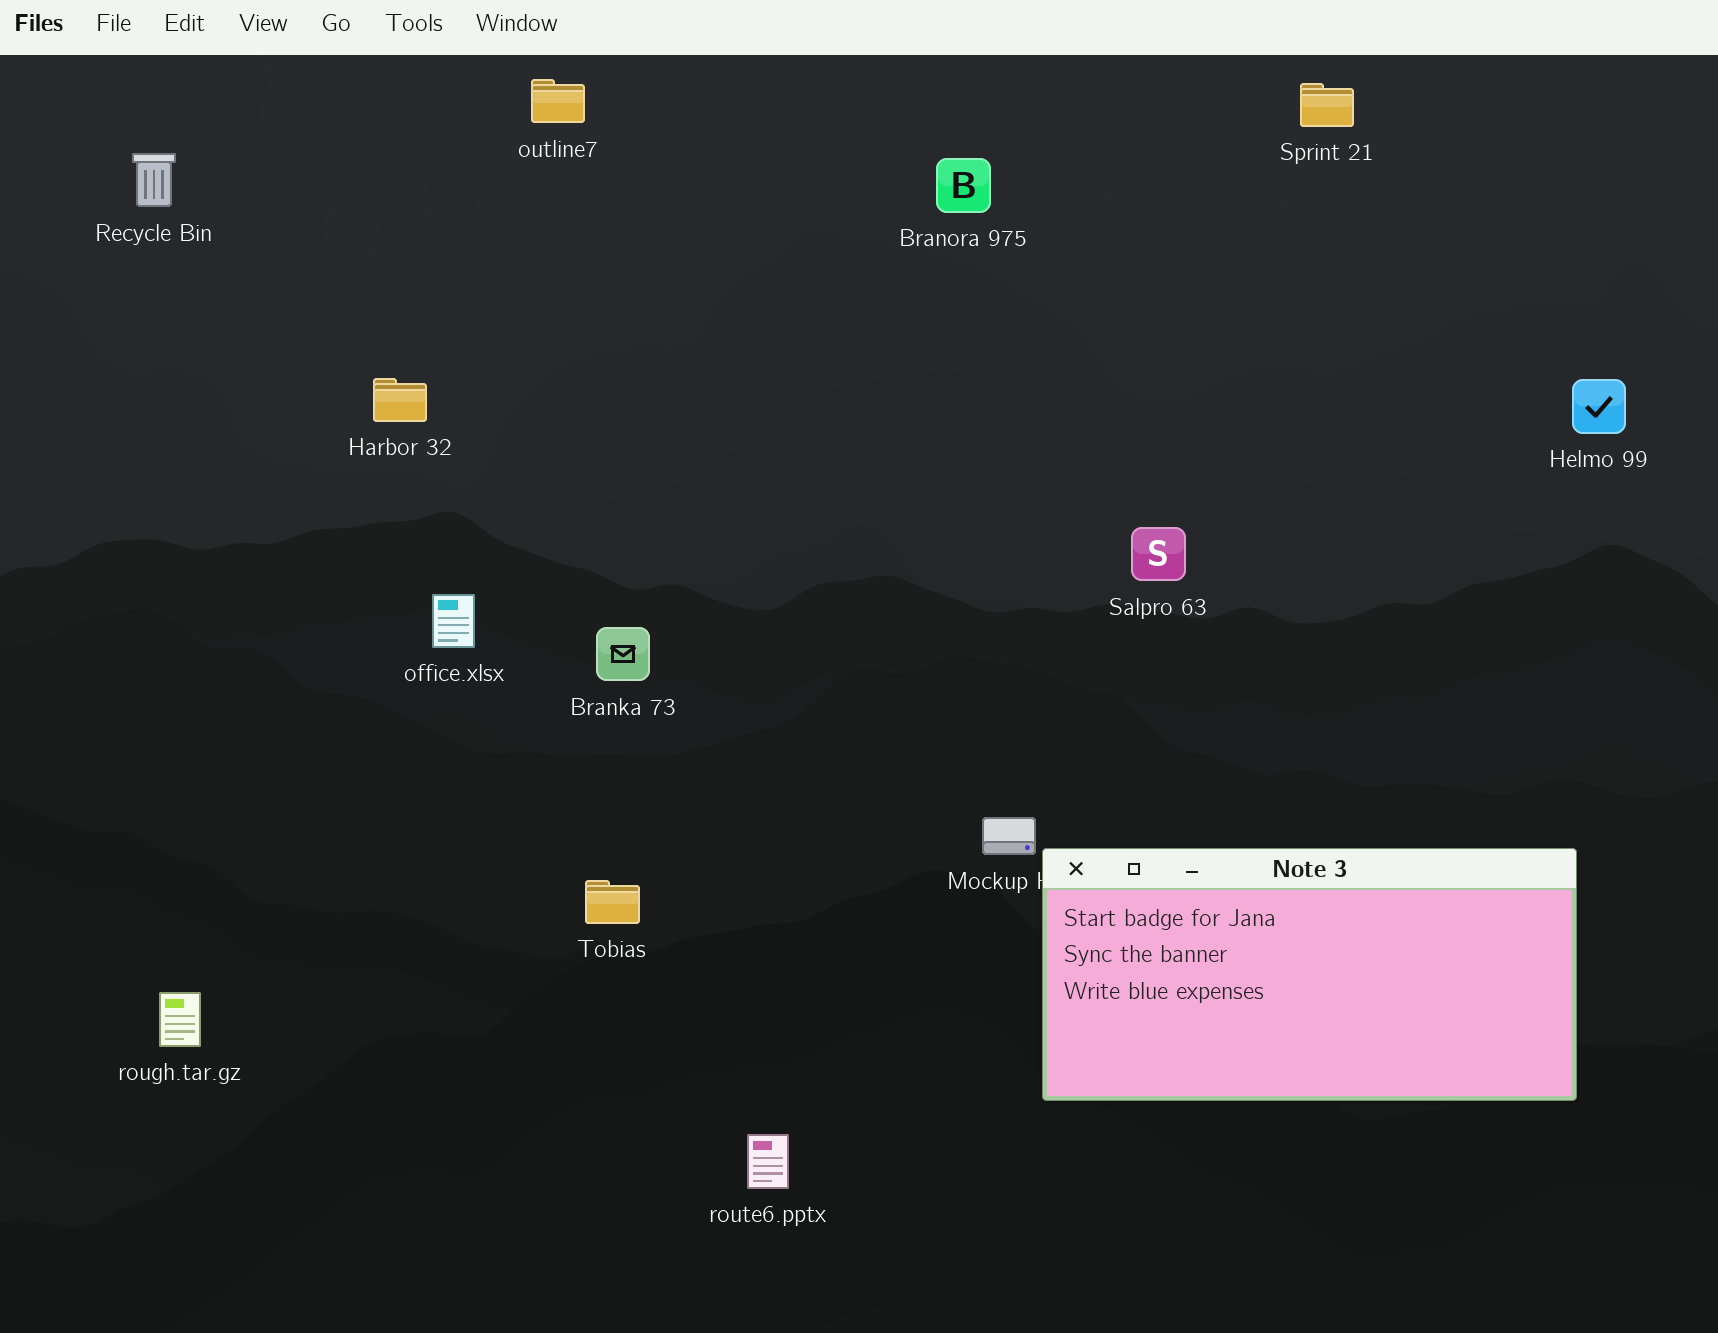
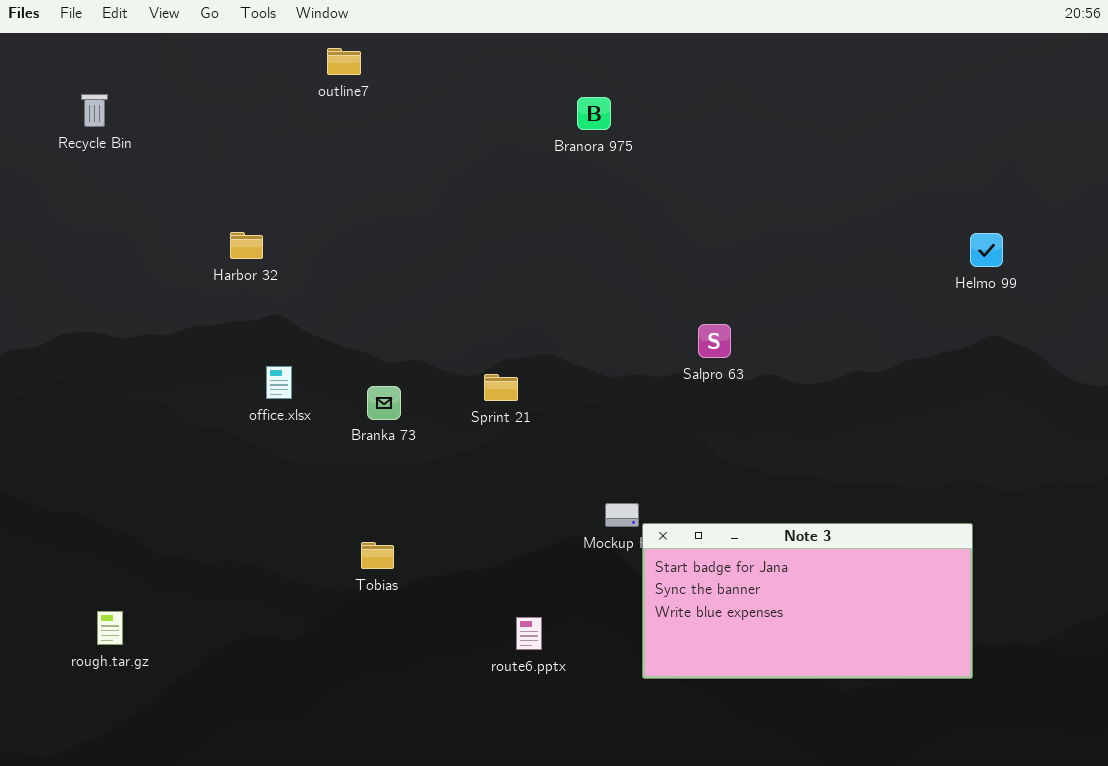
Sprint 21: [1300,83,1354,127] -> [484,374,518,401], moved
route6.pptx: [747,1134,789,1189] -> [516,617,542,650], moved

